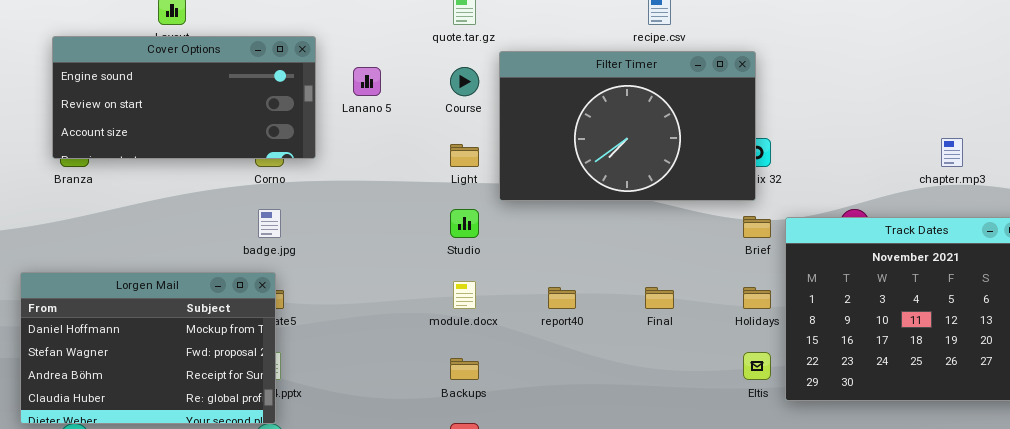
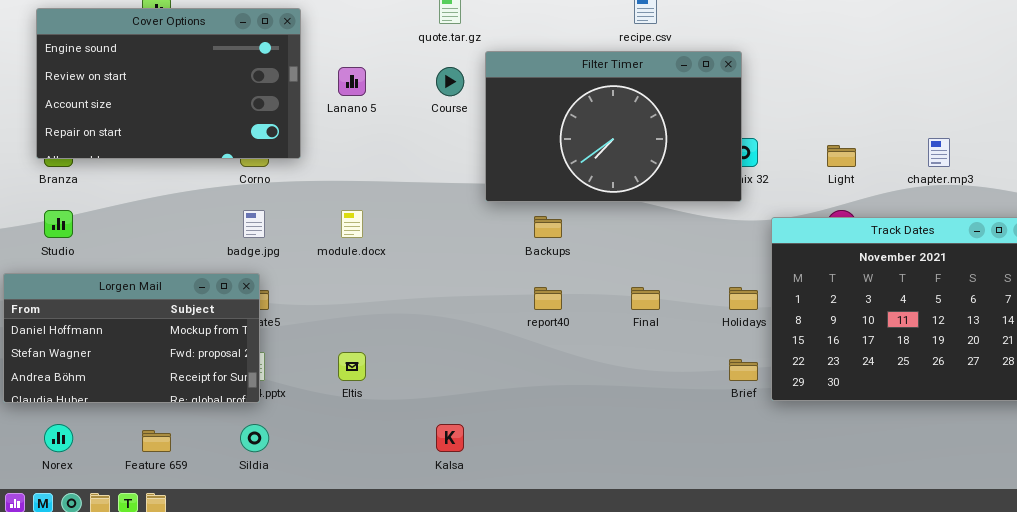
Cover Options: [52,36,316,159] -> [36,8,301,159], resized
Light: [450,144,479,167] -> [827,145,856,167], moved
Studio: [450,209,479,238] -> [44,210,73,238], moved
Brief: [743,216,771,238] -> [729,359,758,381], moved
Lorgen Mail: [20,272,276,424] -> [3,273,260,403], resized
module.docx: [453,281,476,309] -> [341,210,363,238], moved
Eltis: [743,352,771,380] -> [338,352,366,381], moved
Backups: [450,358,479,380] -> [534,216,562,238], moved

